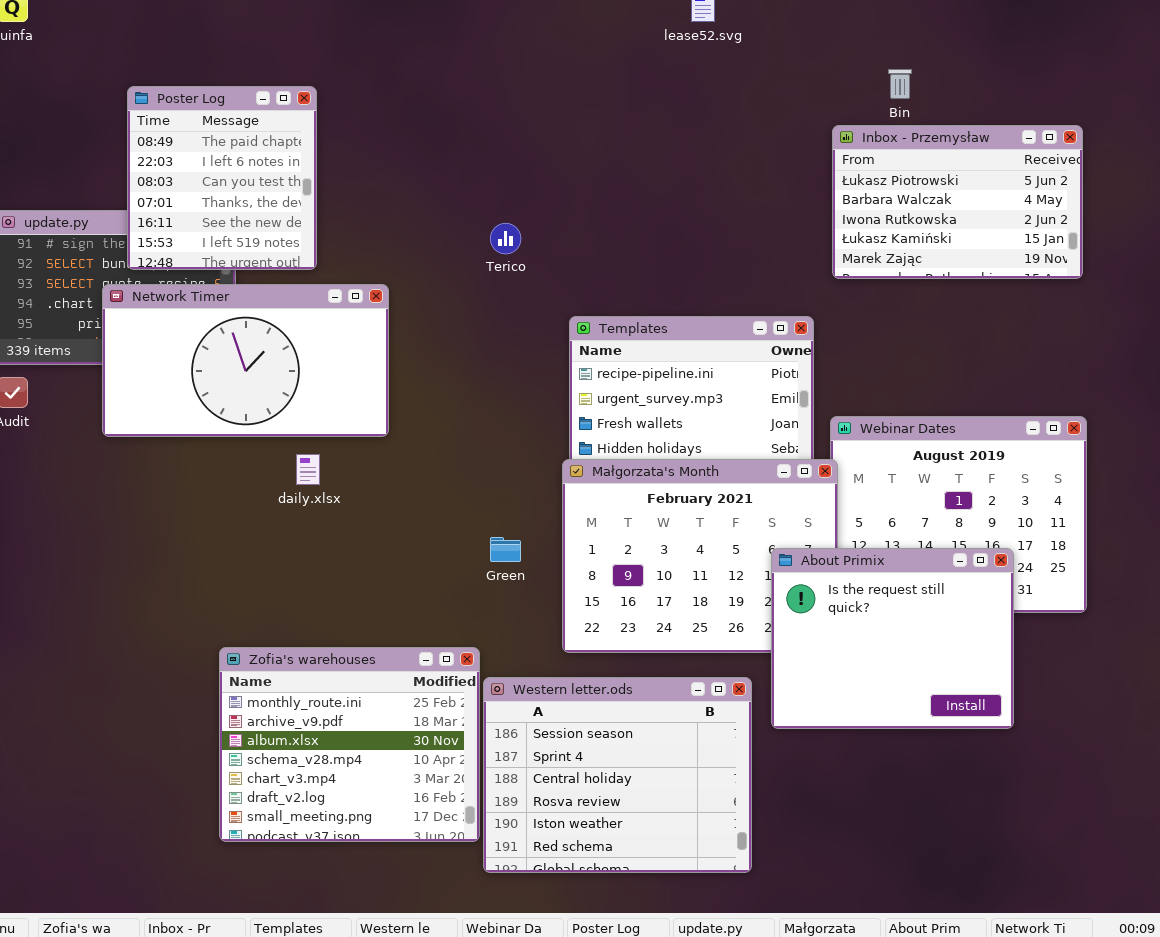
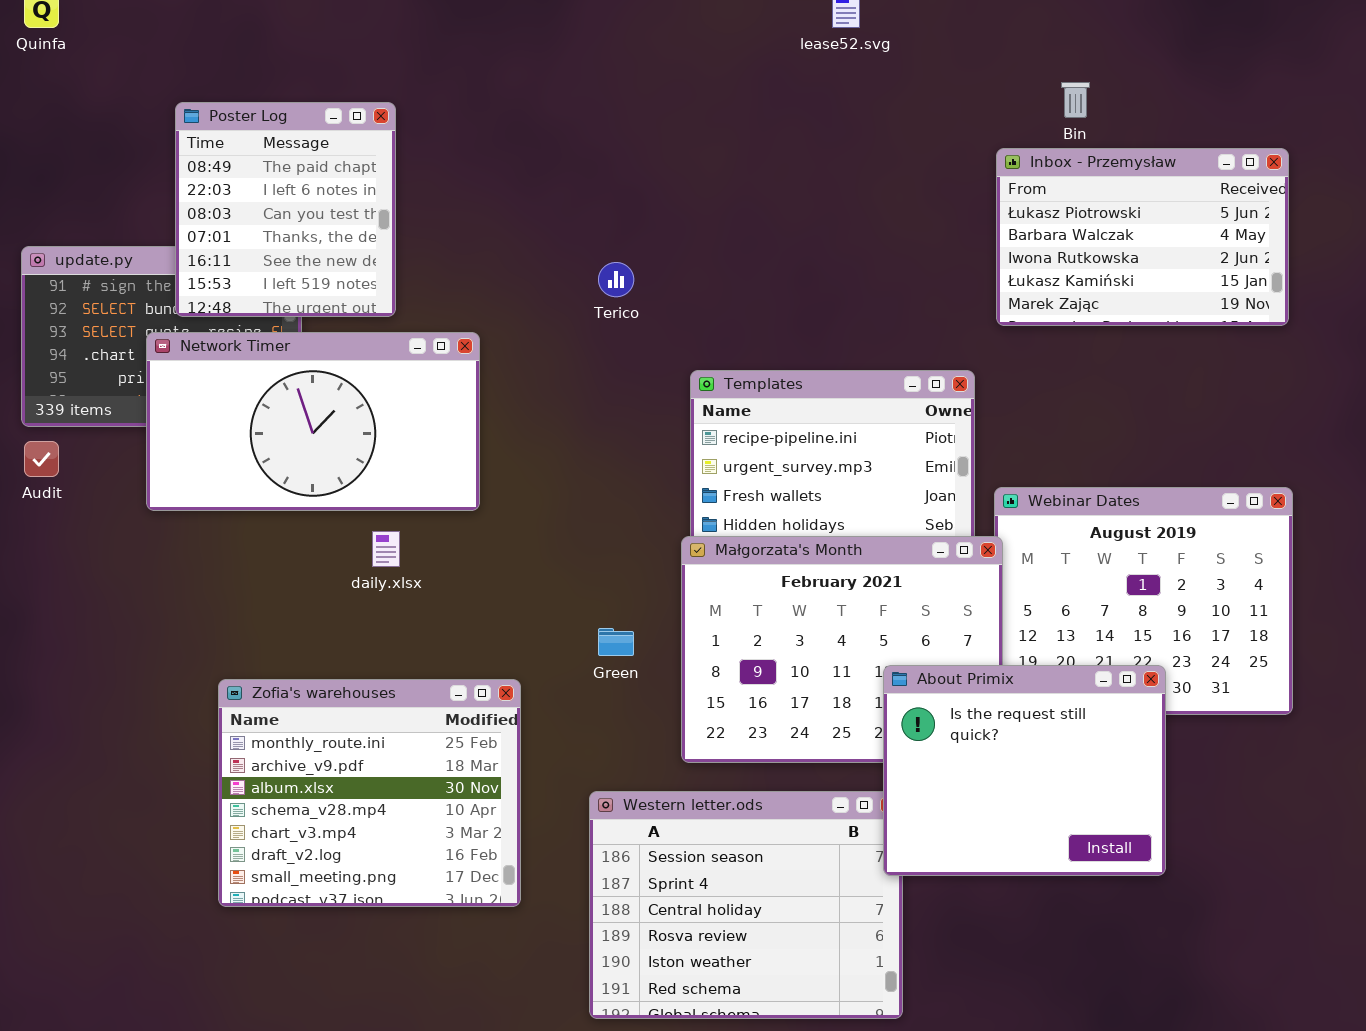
About Primix: [771,548,1014,729] -> [883,665,1166,876], moved
Zofia's warehouses: [219,647,480,842] -> [218,679,521,907], moved

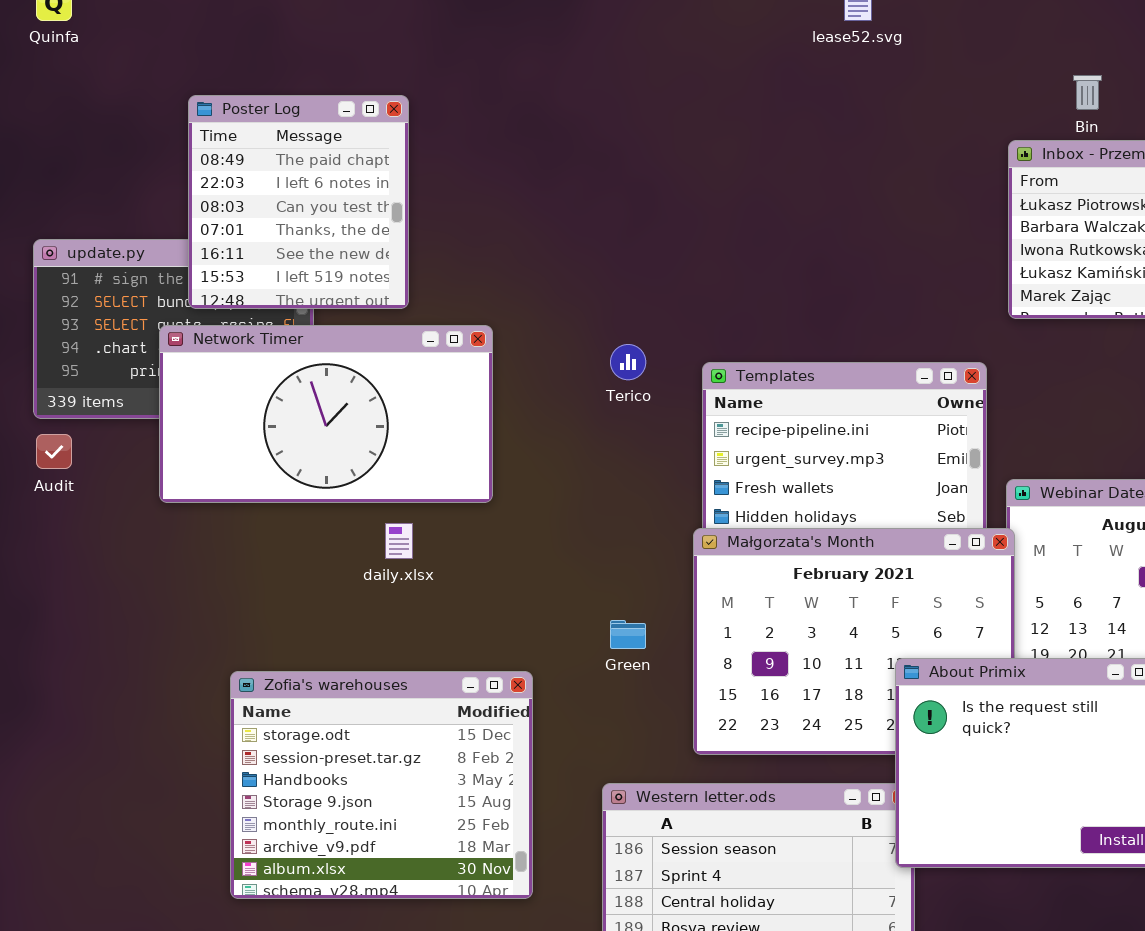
Terico: [598,262,634,297] -> [610,344,646,380], moved
Zofia's warehouses: [218,679,521,907] -> [230,671,533,899], scrolled up 4 rows

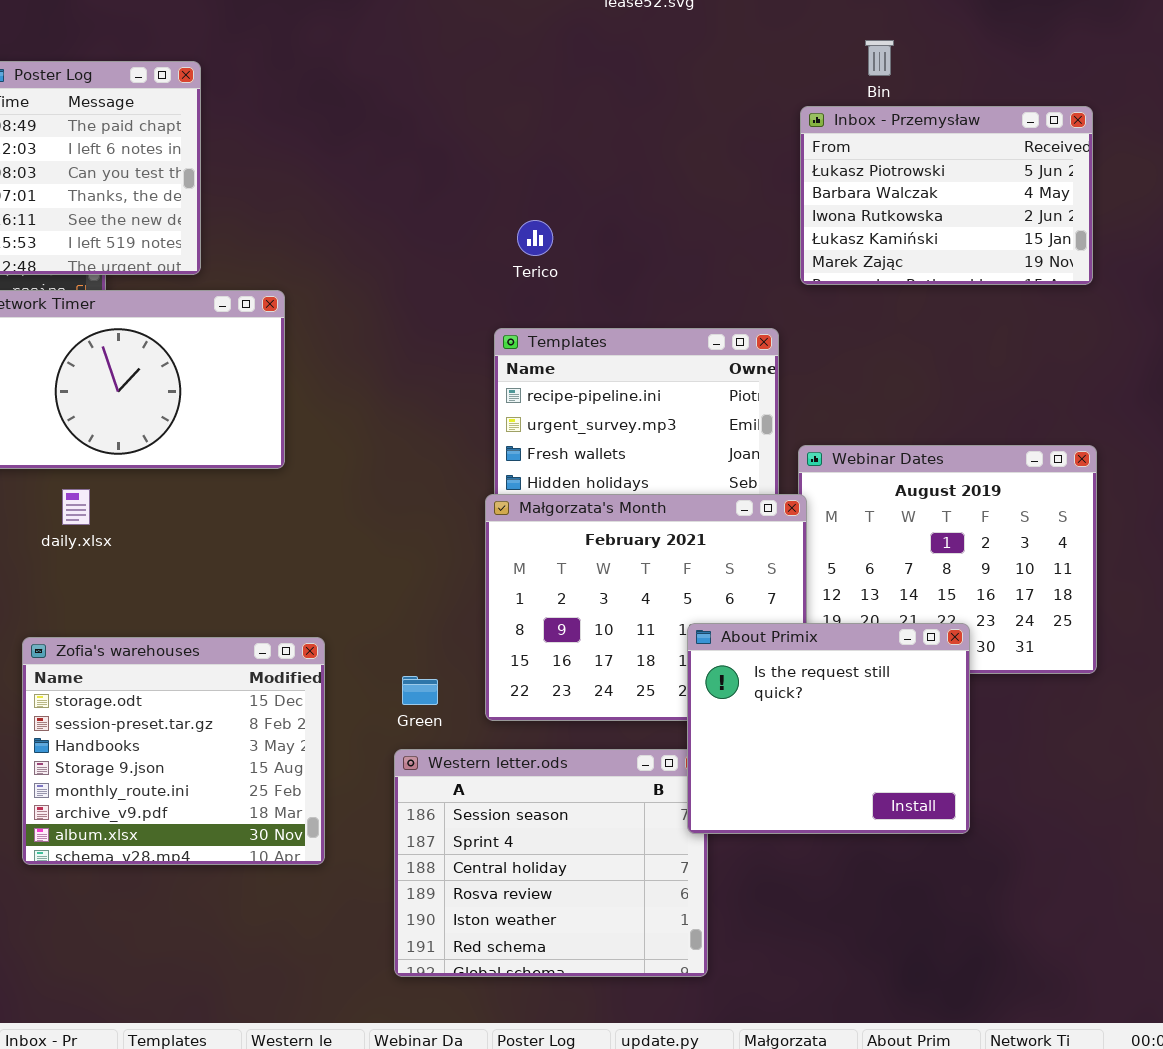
Terico: [610,344,646,380] -> [517,220,553,256], moved
daily.xlsx: [385,523,413,559] -> [62,489,90,525], moved
Green: [610,620,646,649] -> [402,676,438,705], moved

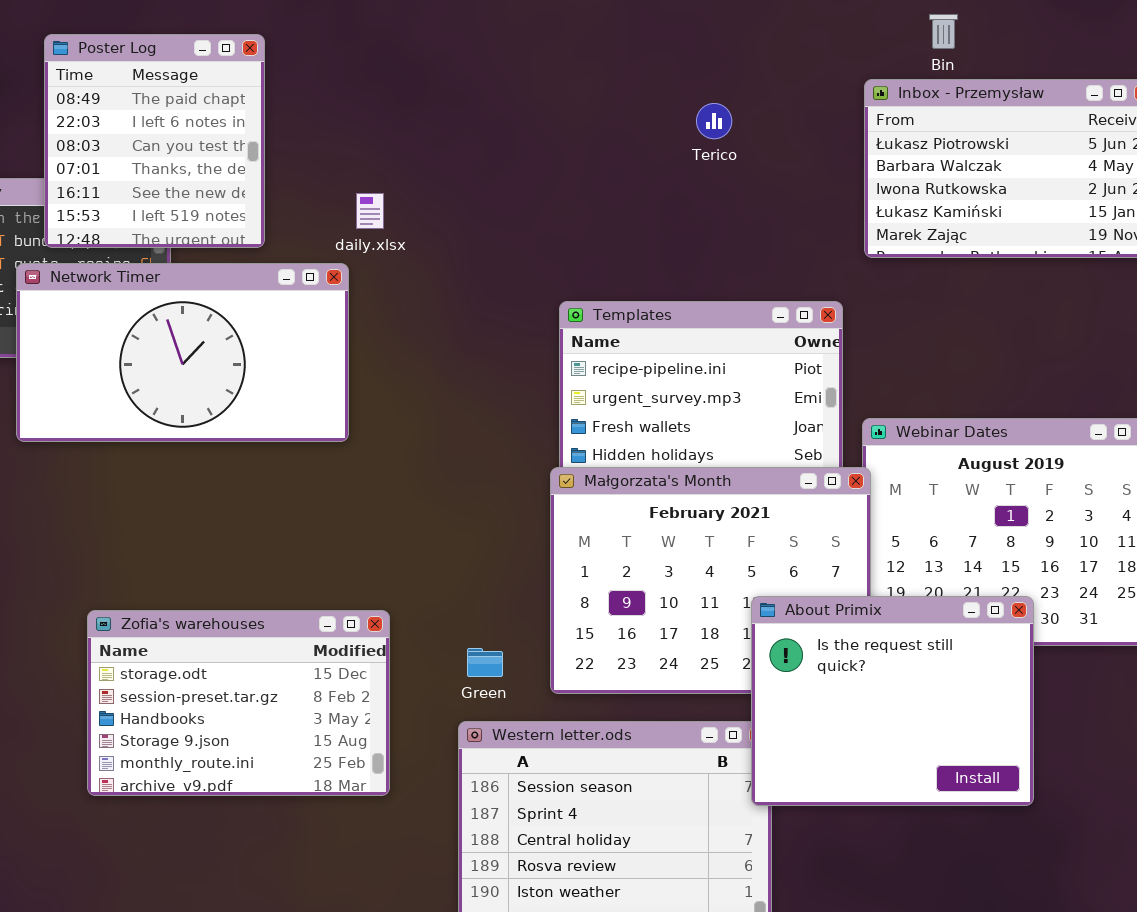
Terico: [517,220,553,256] -> [696,103,732,139], moved
daily.xlsx: [62,489,90,525] -> [356,193,384,229], moved
Zofia's warehouses: [22,637,325,865] -> [87,610,390,796], resized

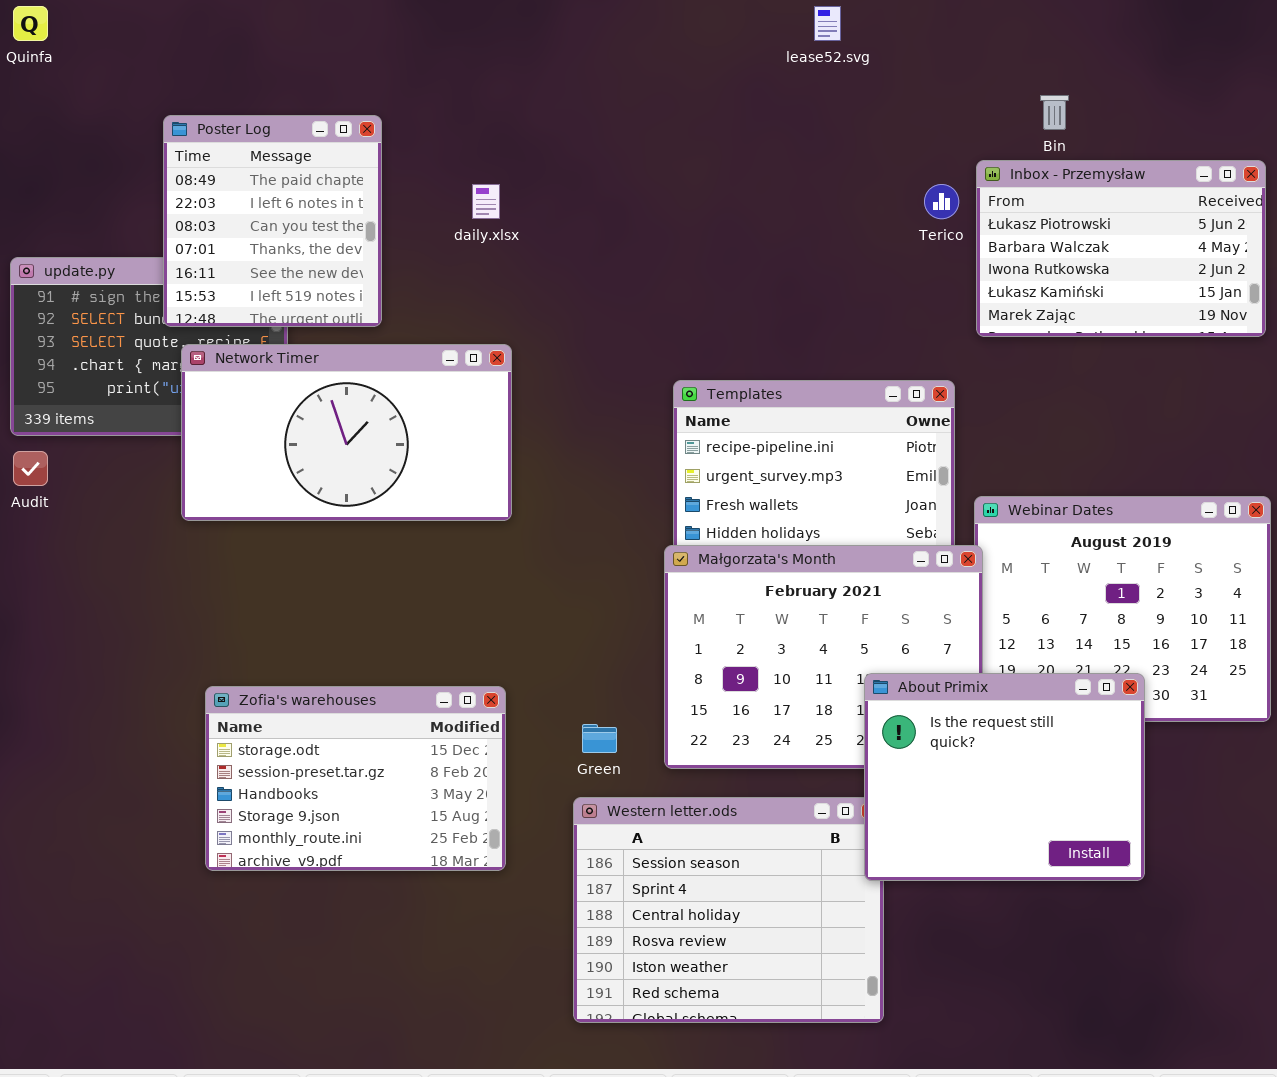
Terico: [696,103,732,139] -> [924,184,959,219], moved
daily.xlsx: [356,193,384,229] -> [472,184,500,219], moved
Network Timer: [16,263,349,442] -> [181,344,512,521], moved

